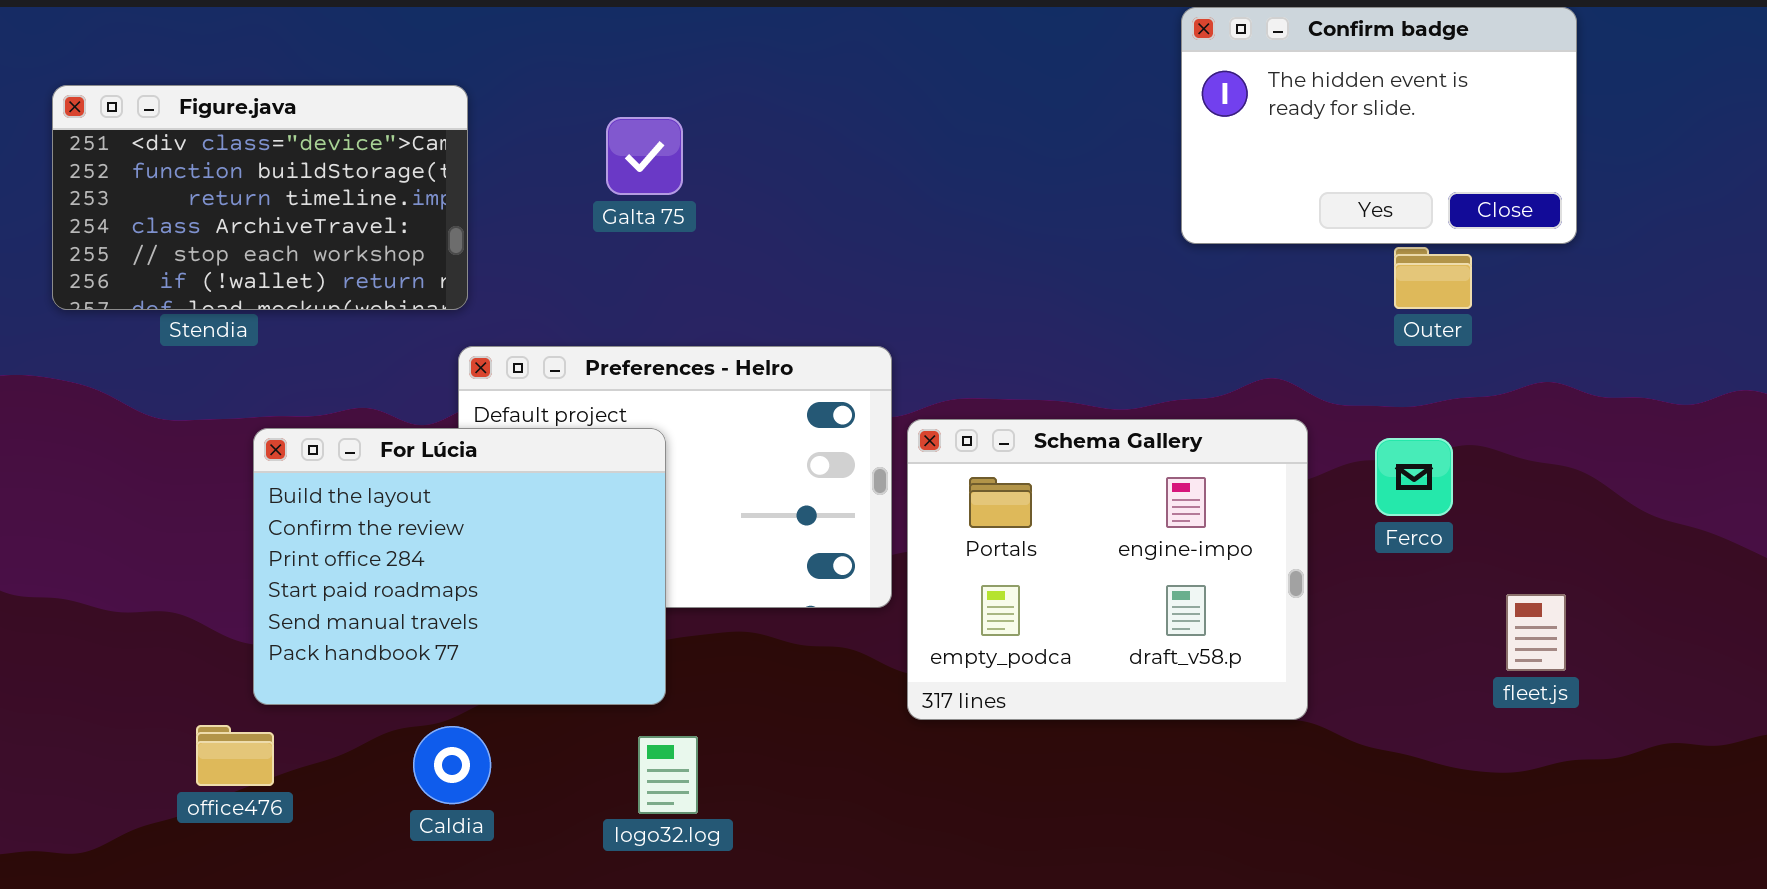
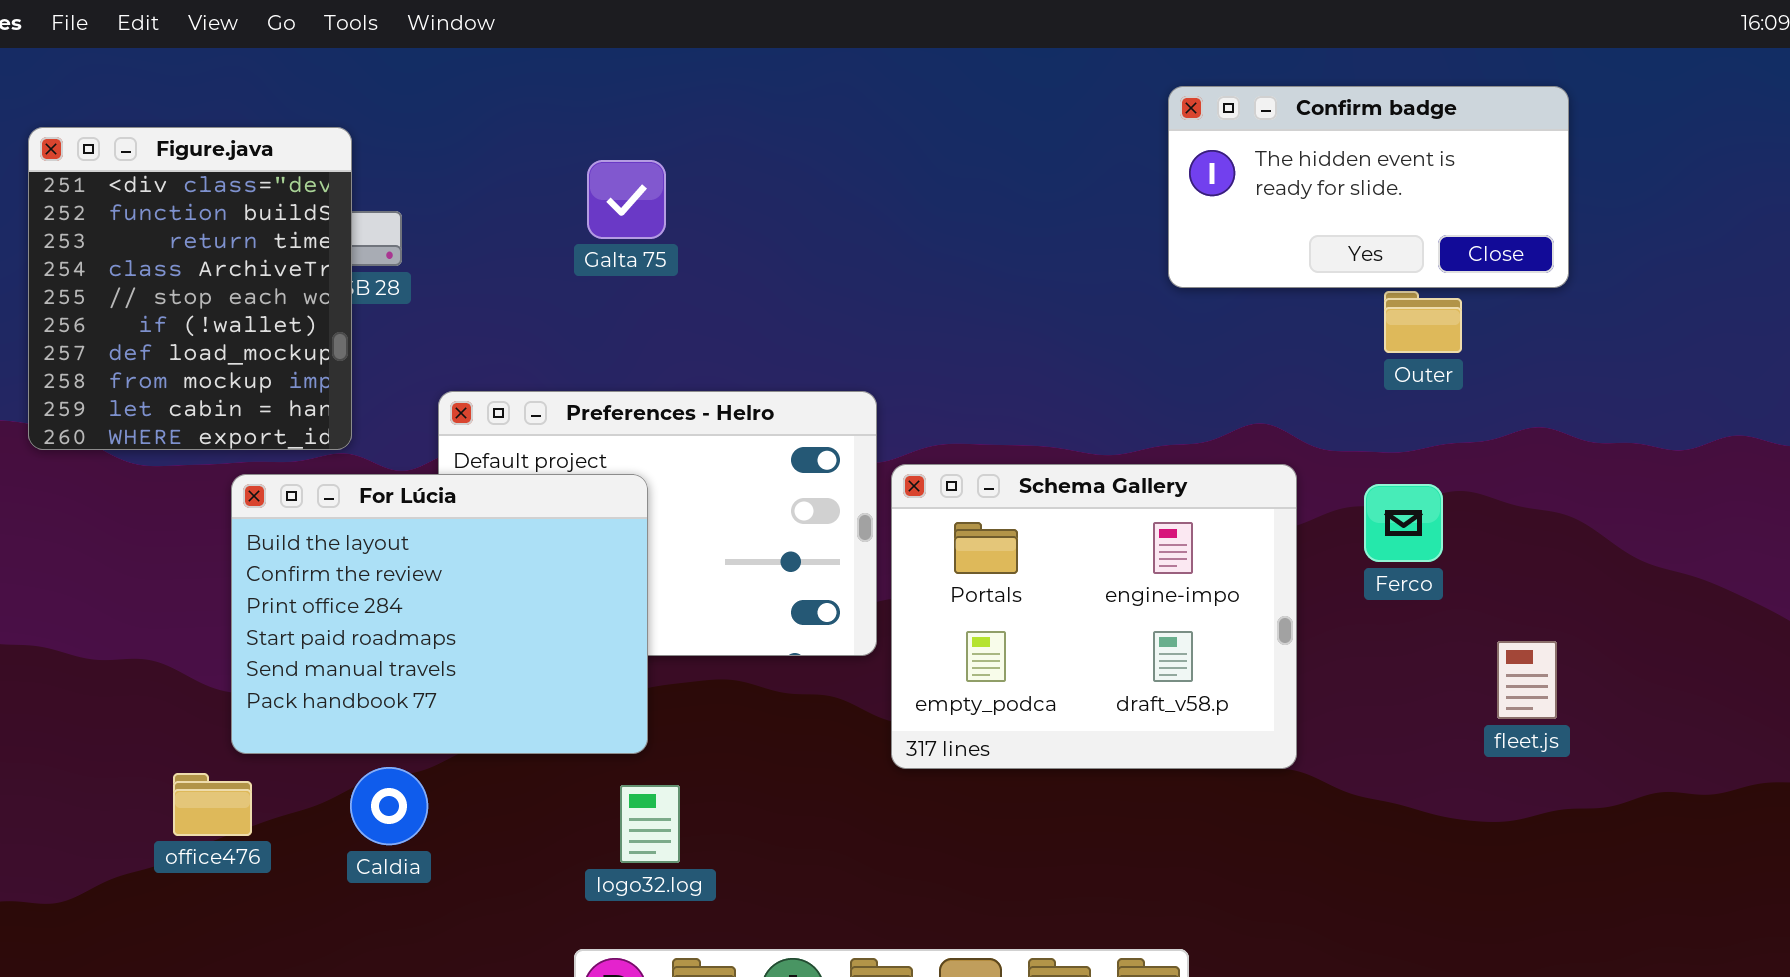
Confirm badge: [1181,7,1577,244] -> [1168,86,1569,288], resized
Figure.java: [52,85,468,310] -> [28,127,352,450], resized
Caldia: [413,726,491,804] -> [350,767,428,845], moved

